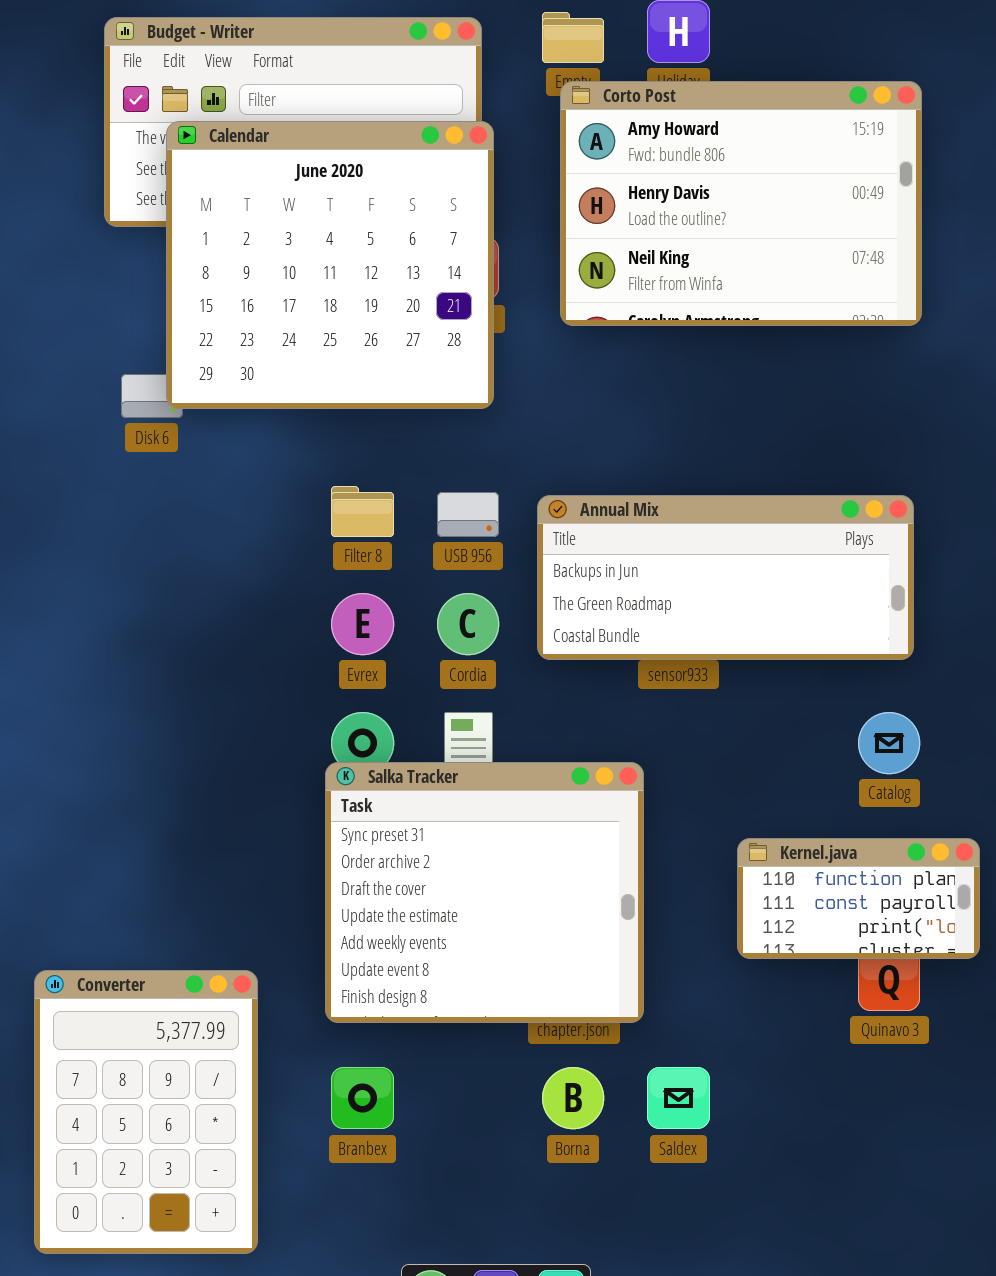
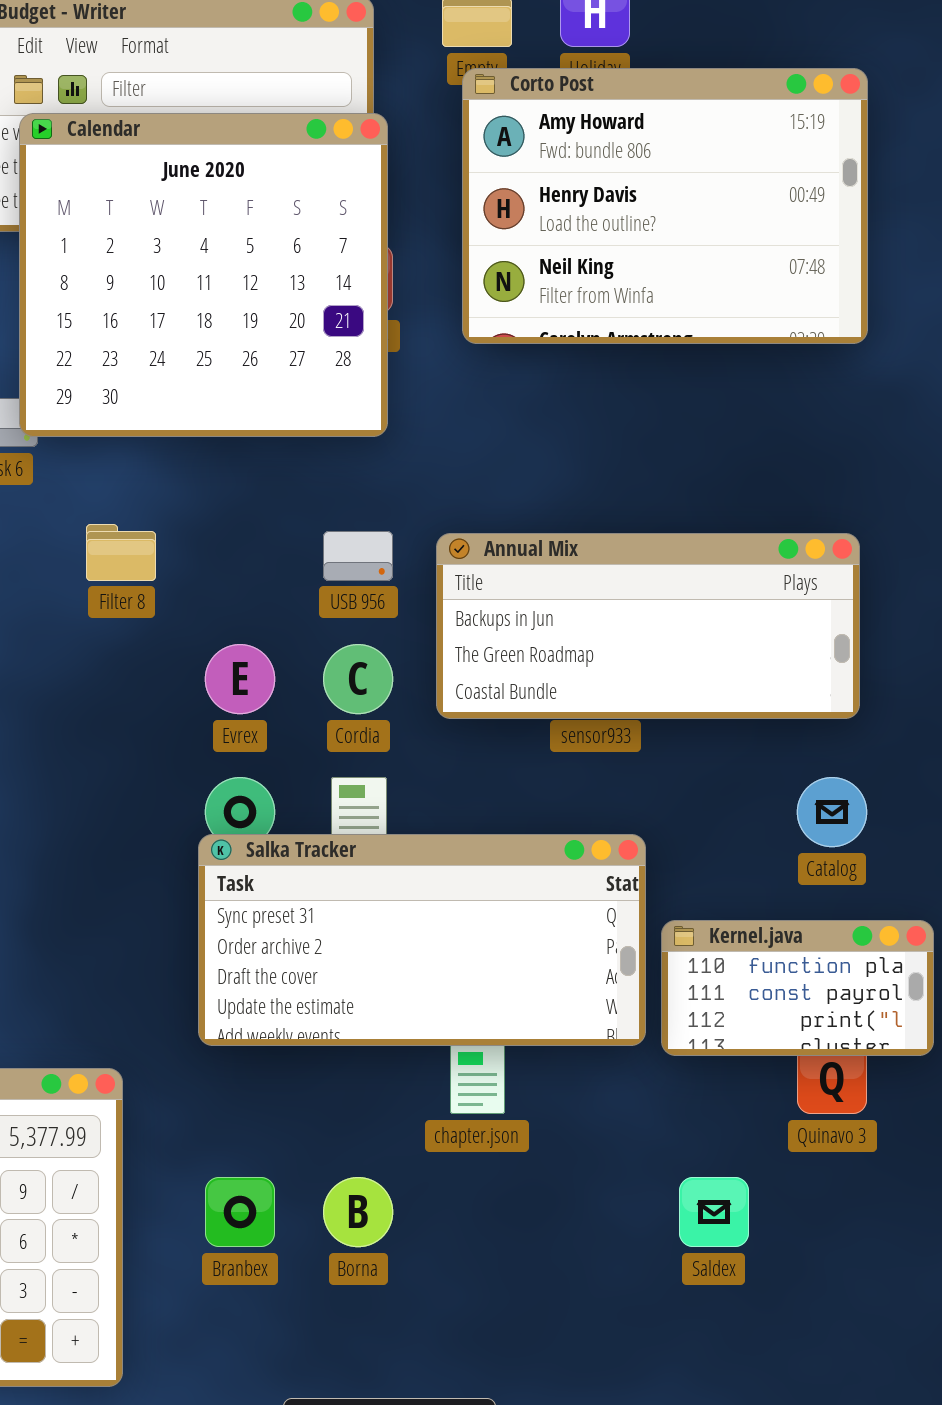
Filter 8: [331,486,394,537] -> [86,524,156,581], moved
Salka Tracker: [325,762,644,1023] -> [198,834,646,1046], resized
Borna: [542,1067,604,1129] -> [323,1177,393,1247], moved
Saldex: [647,1067,710,1129] -> [679,1177,749,1247], moved

